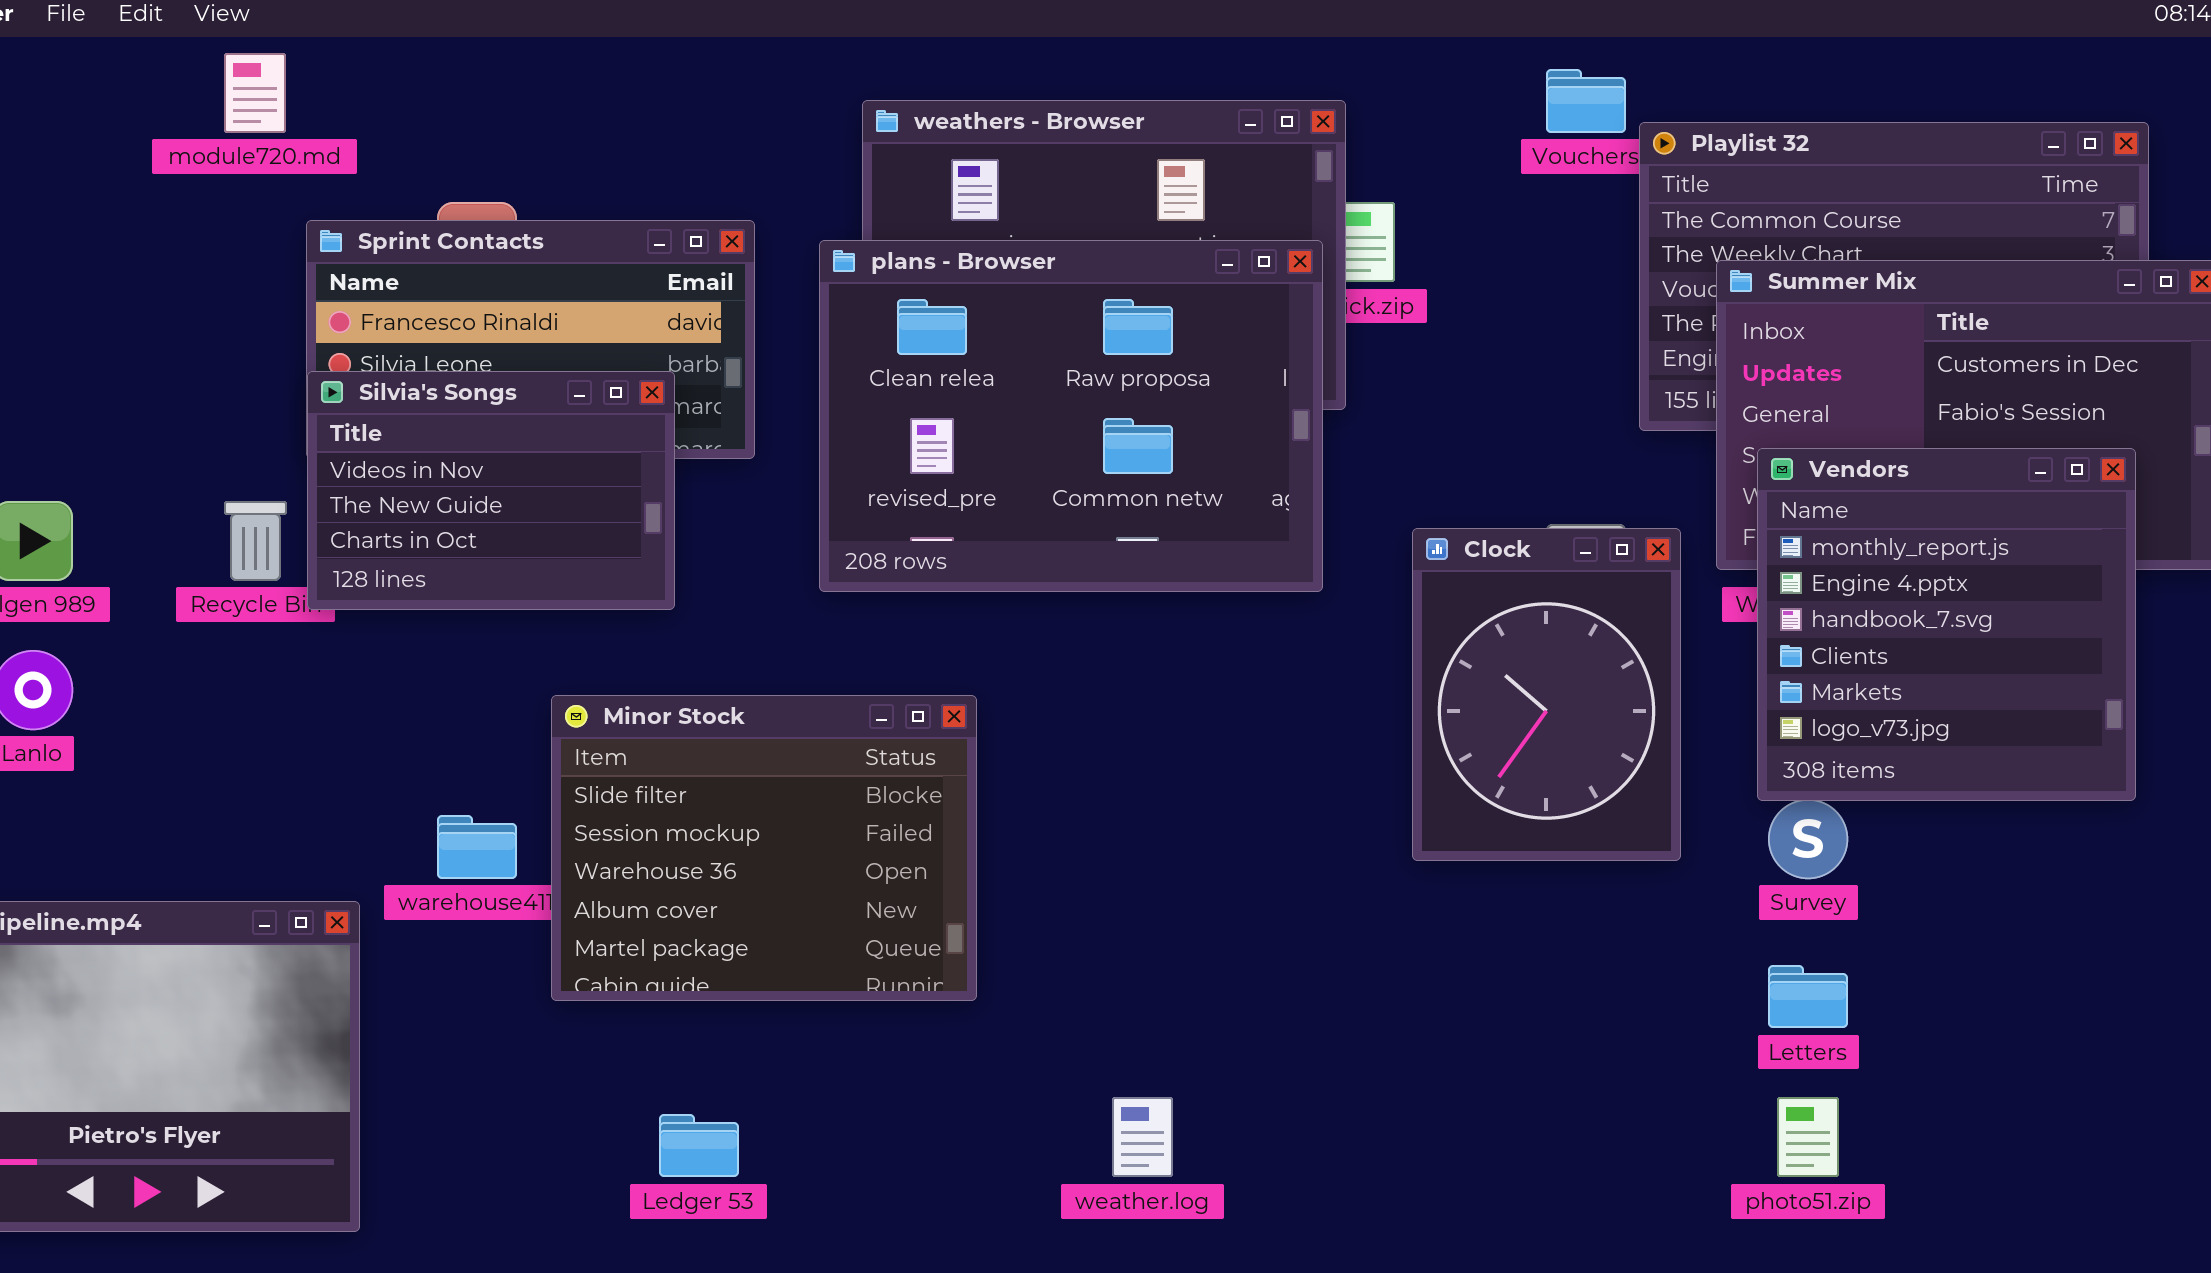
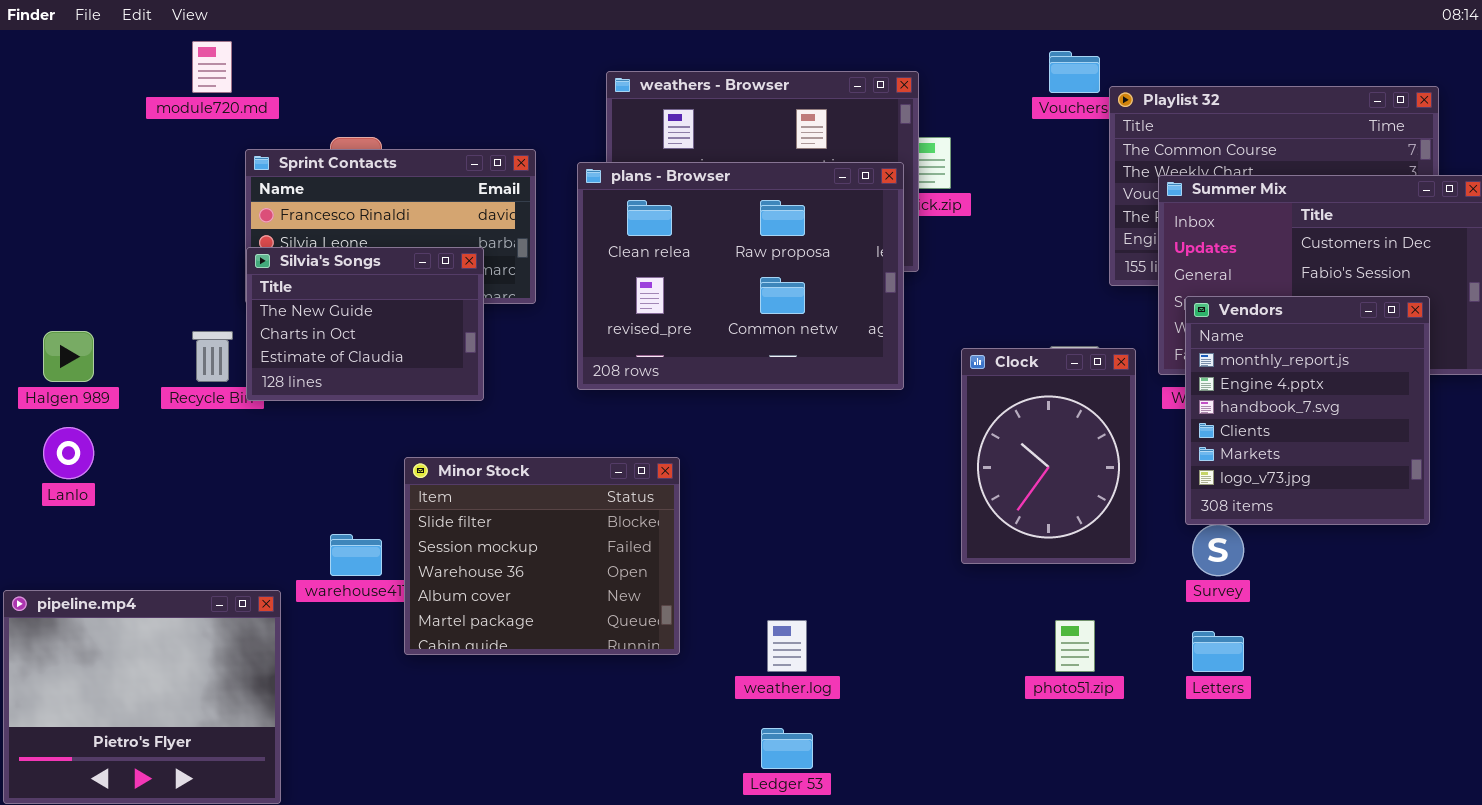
Silvia's Songs: [307,371,675,610] -> [246,247,484,401], scrolled down 1 row
weather.log: [1112,1097,1173,1177] -> [767,620,807,672], moved
photo51.zip: [1777,1097,1839,1177] -> [1055,620,1095,672], moved
Ledger 53: [659,1114,739,1177] -> [761,728,813,769], moved

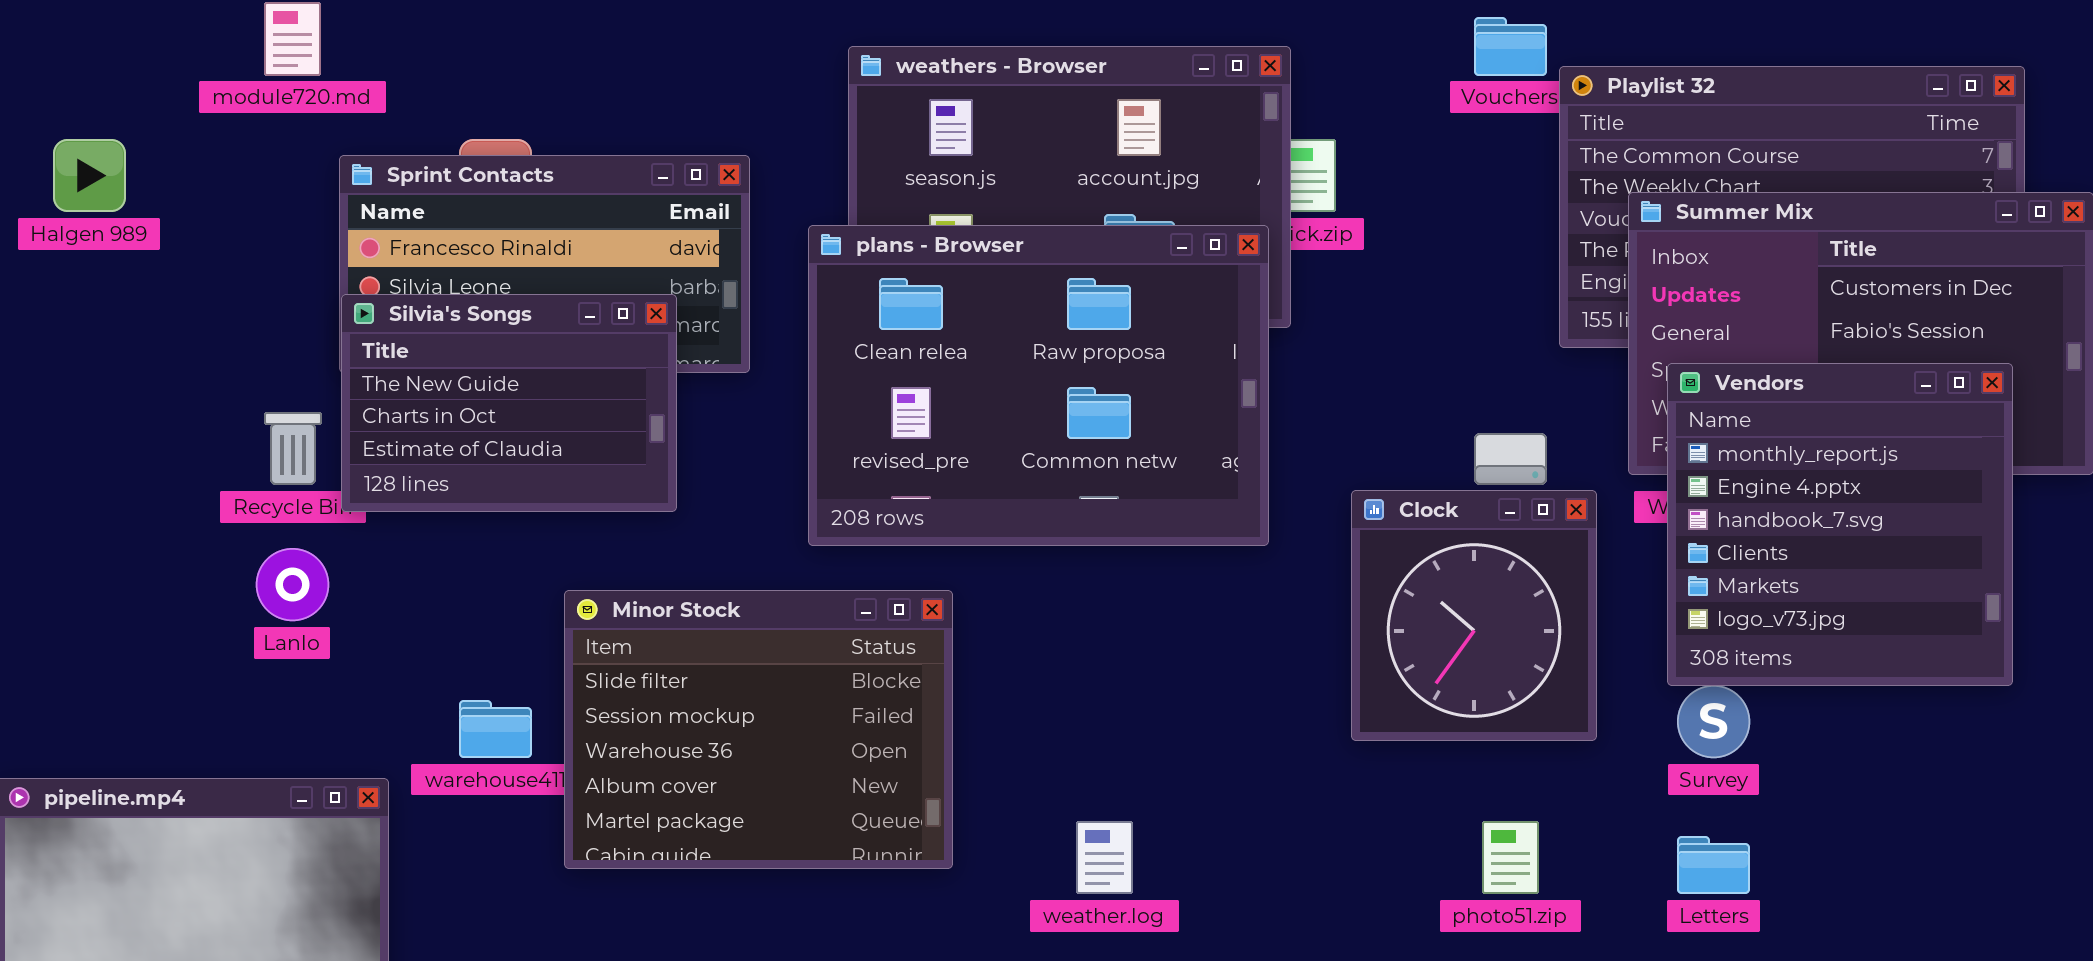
plans - Browser: [577,162,904,390] -> [808,225,1269,546], moved
Halgen 989: [43,331,94,382] -> [53,139,126,212], moved
Clock: [961,348,1136,564] -> [1351,490,1597,741], resized
Lanlo: [43,427,94,479] -> [256,548,329,621], moved

